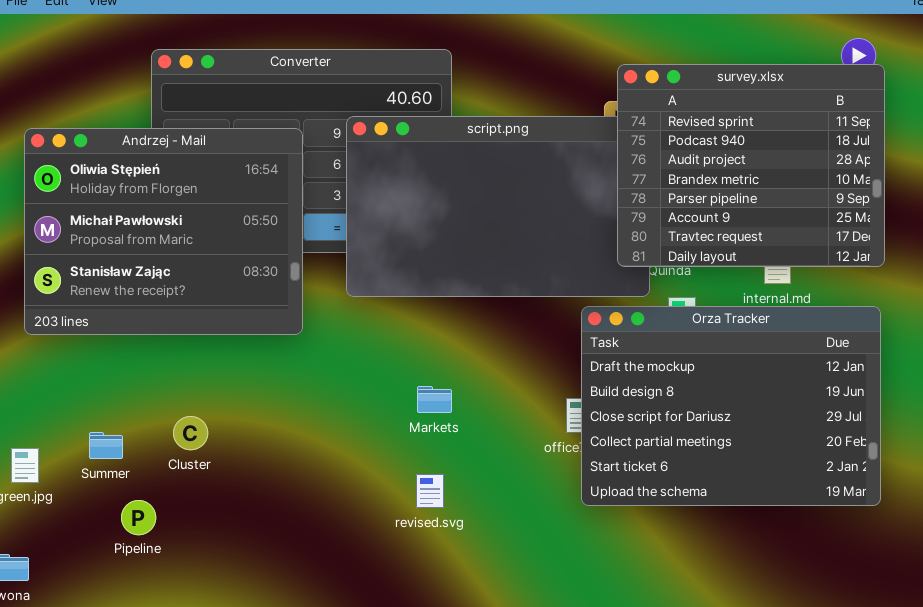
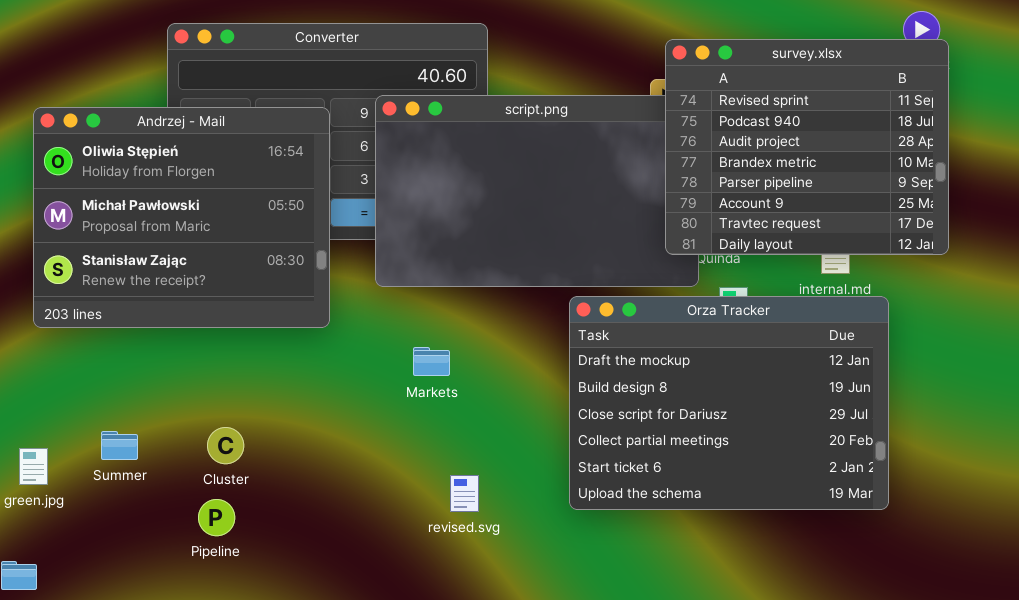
Orza Tracker: [581,306,881,506] -> [569,296,889,510], moved
Markets: [417,386,452,413] -> [413,347,450,376], moved
Cluster: [173,416,208,450] -> [207,427,244,464], moved
Pipeline: [121,500,156,535] -> [198,499,235,536], moved

